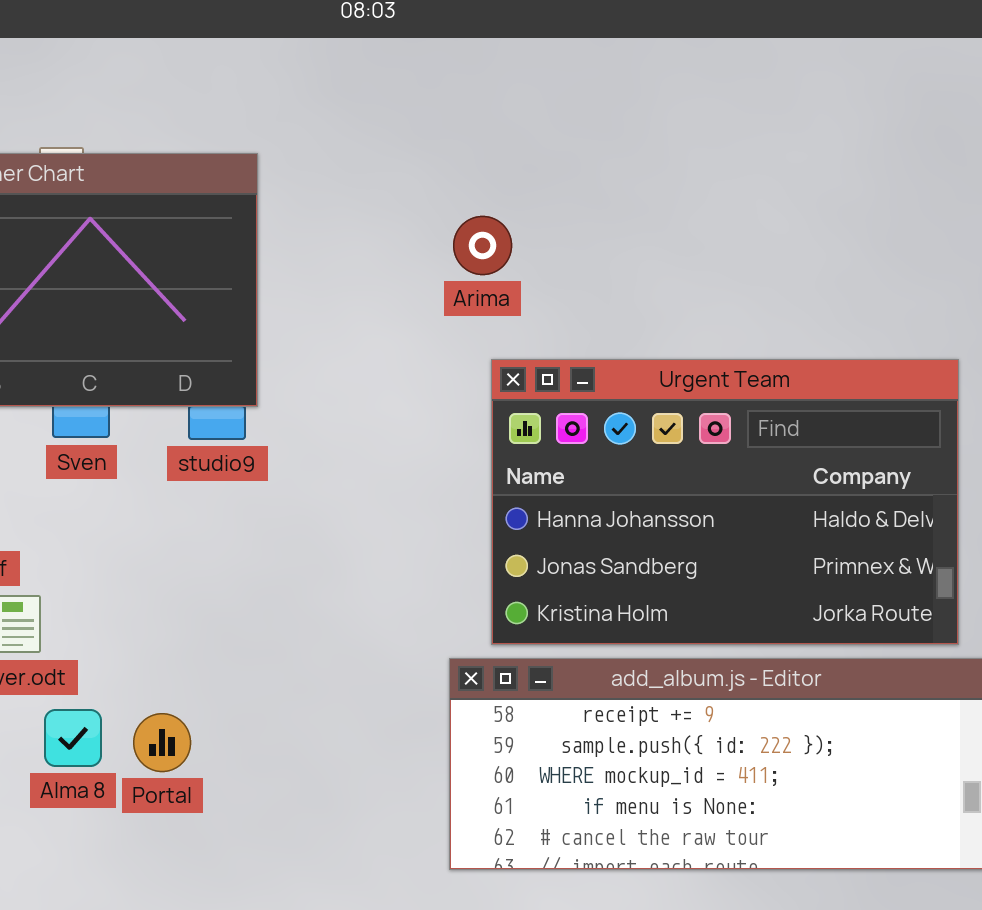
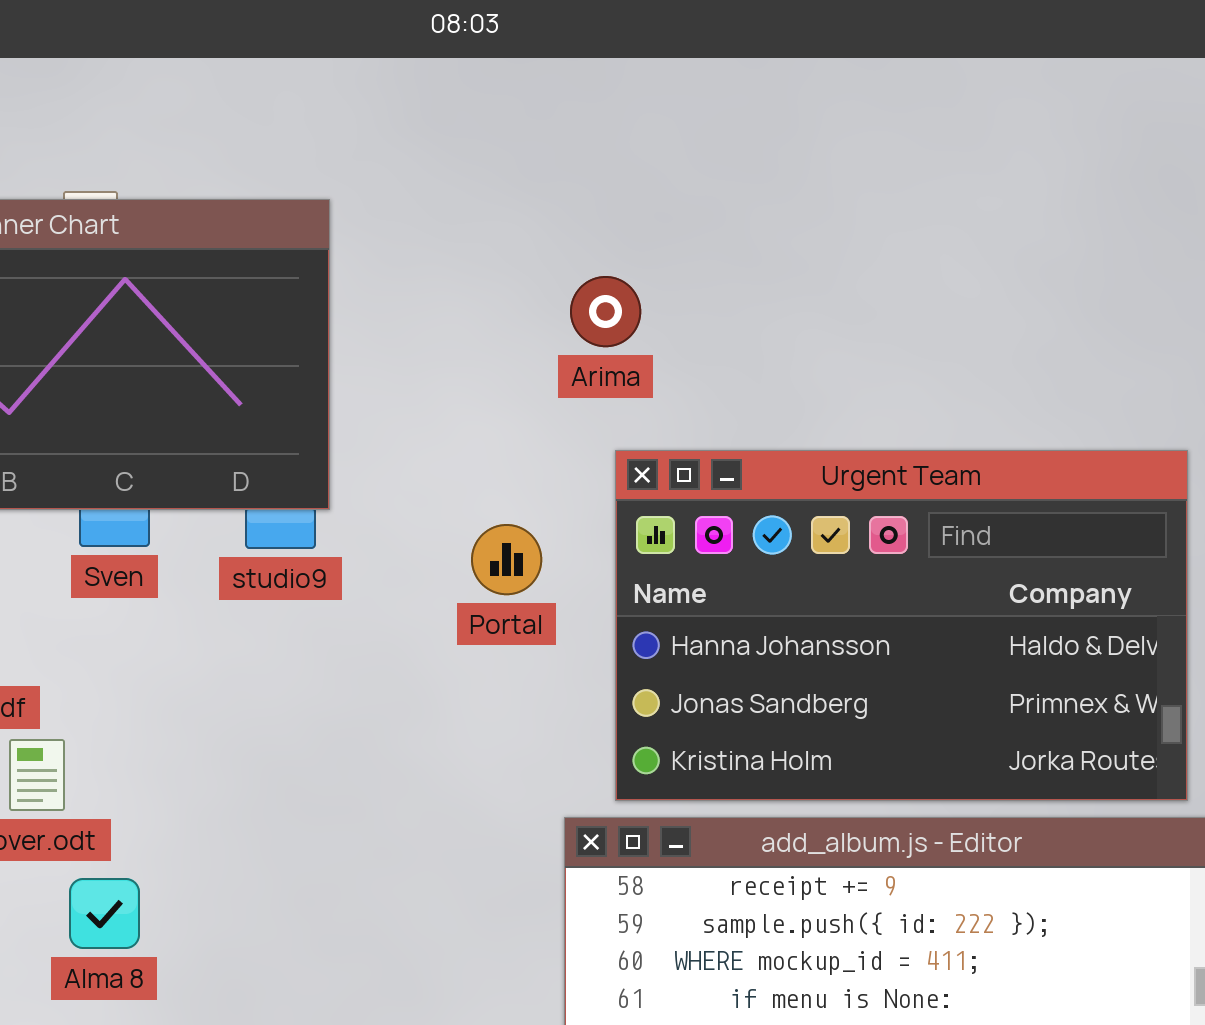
Portal: [133,713,191,772] -> [471,524,542,595], moved

